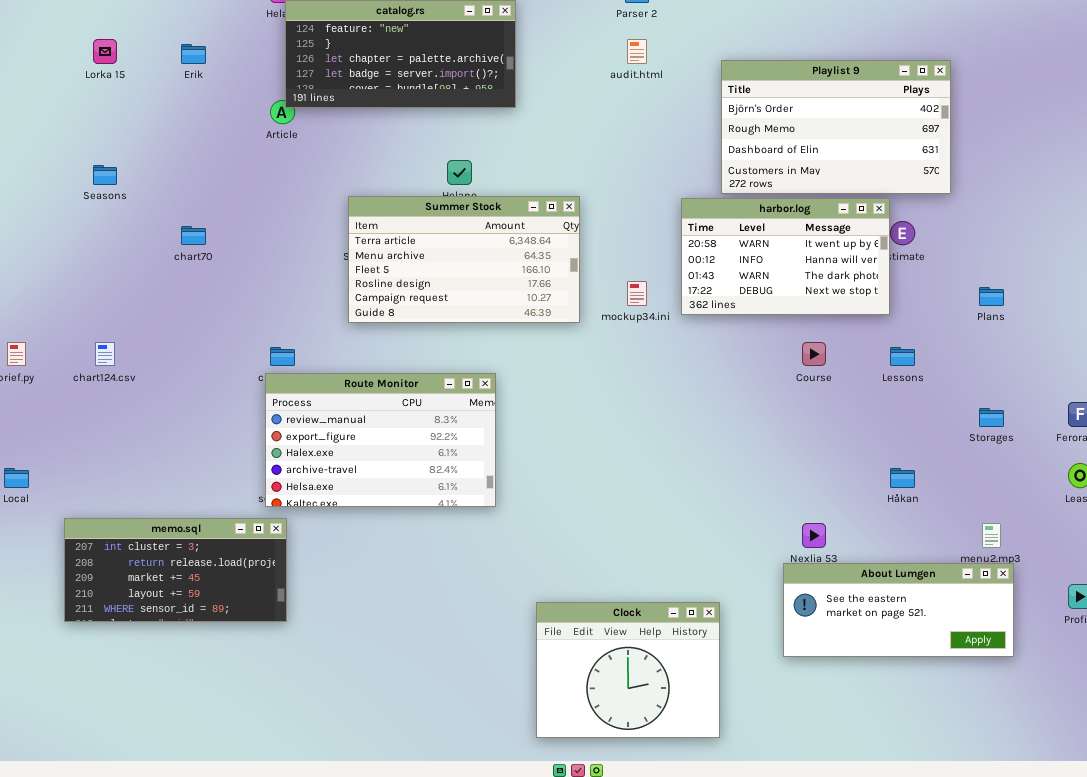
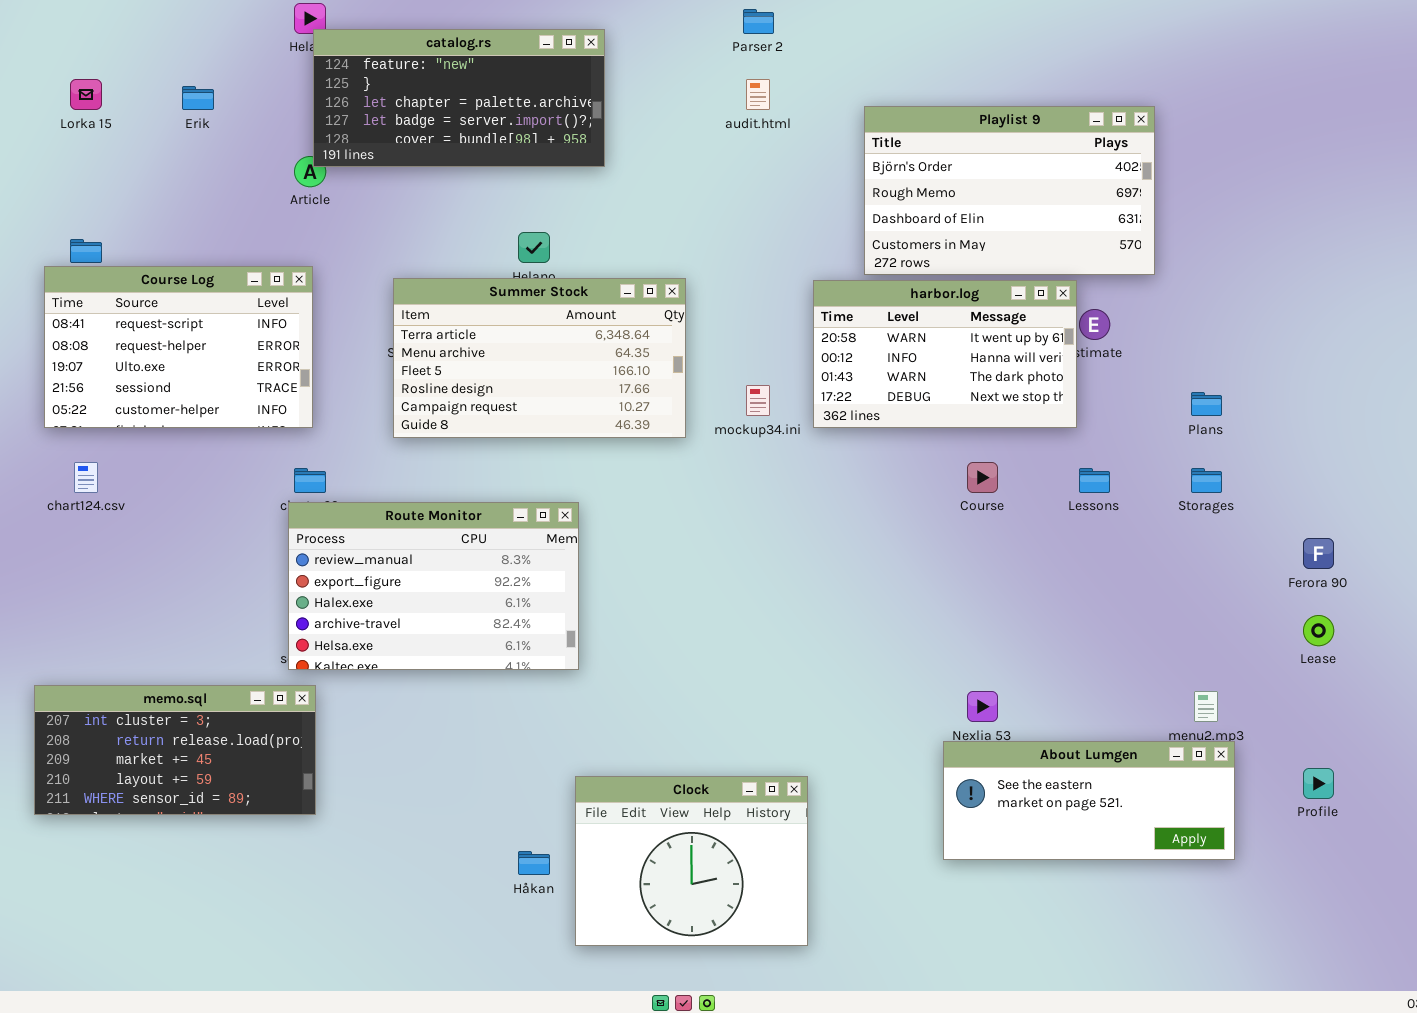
Course Log: none -> [44,266,313,428], opened
Storages: [979,408,1004,427] -> [1191,468,1222,493], moved
Håkan: [890,468,915,488] -> [518,851,550,875], moved
Clock: [536,602,720,738] -> [575,776,808,946], moved

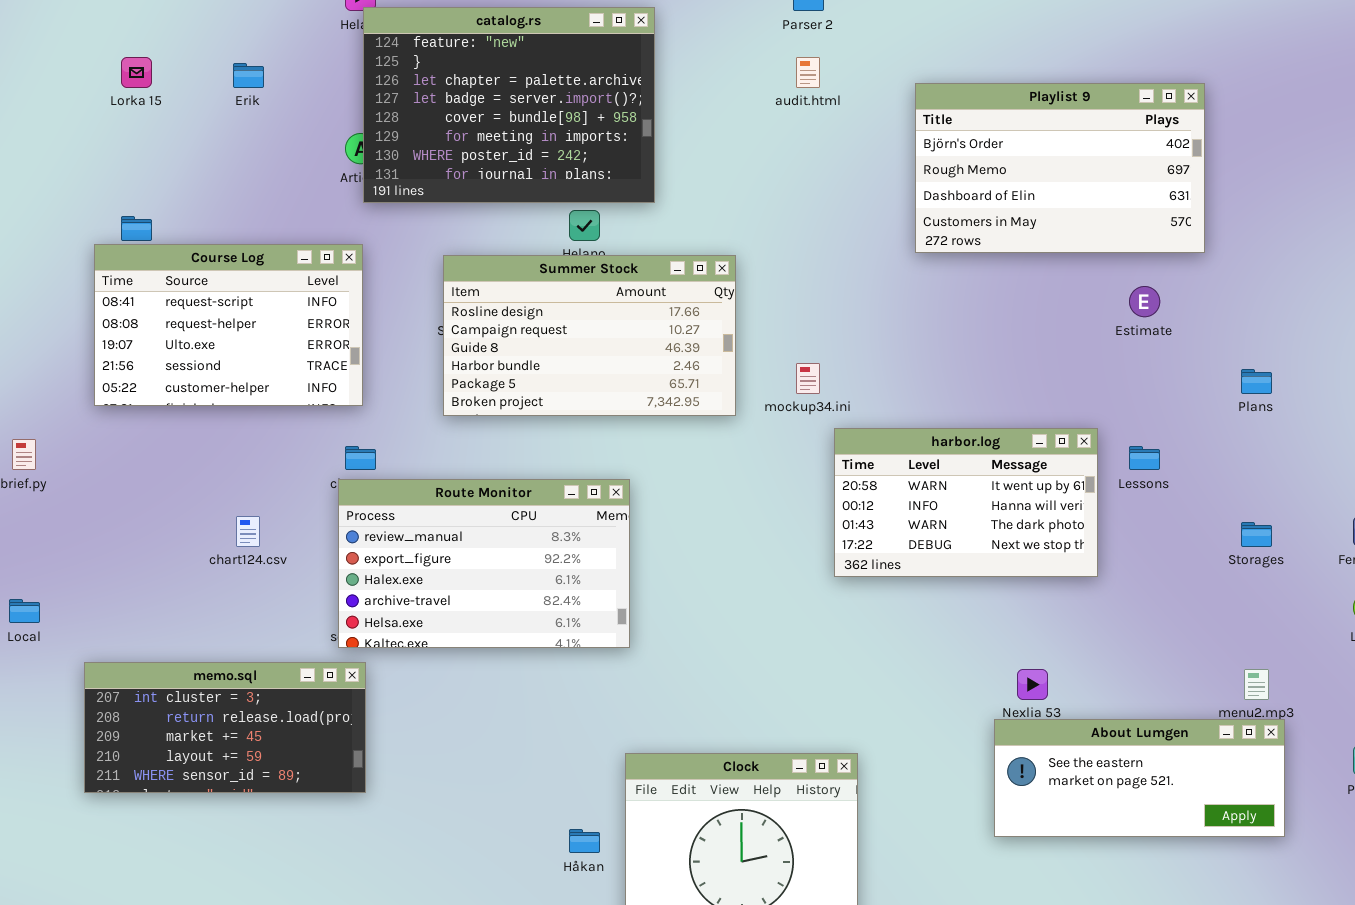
catalog.rs: [313,29,605,167] -> [363,7,655,203], resized
Summer Stock: [393,278,686,438] -> [443,255,736,416], scrolled down 3 rows
harbor.log: [813,280,1077,428] -> [834,428,1098,577], moved
chart124.csv: [74,462,98,493] -> [236,516,260,547], moved
Storages: [1191,468,1222,493] -> [1241,522,1272,547], moved

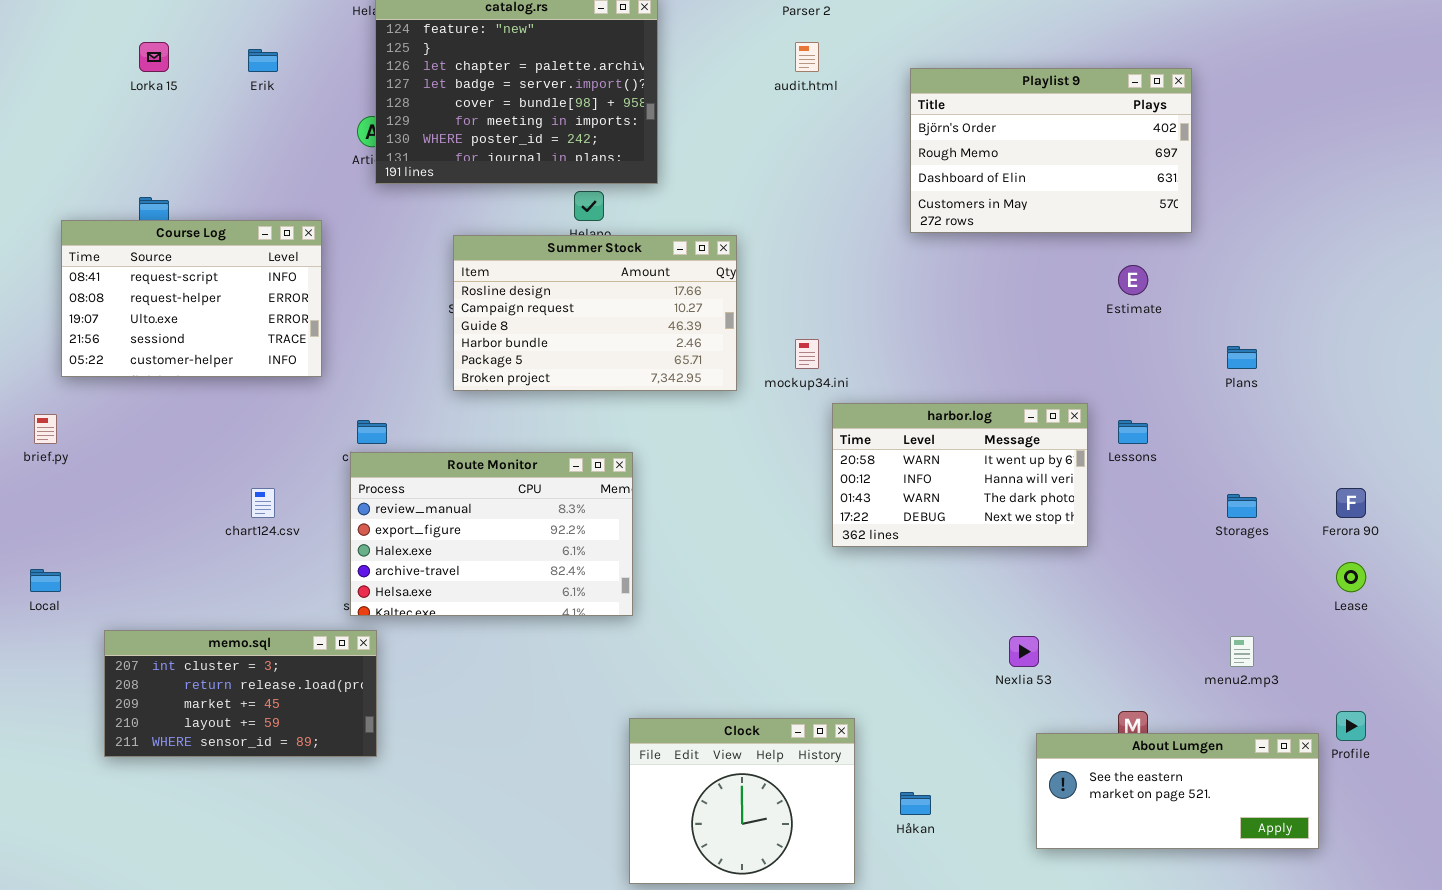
Course Log: [94,244,363,406] -> [61,220,322,377], moved
About Lumgen: [994,719,1285,837] -> [1036,733,1319,849], moved
Håkan: [569,829,600,853] -> [900,792,931,815], moved

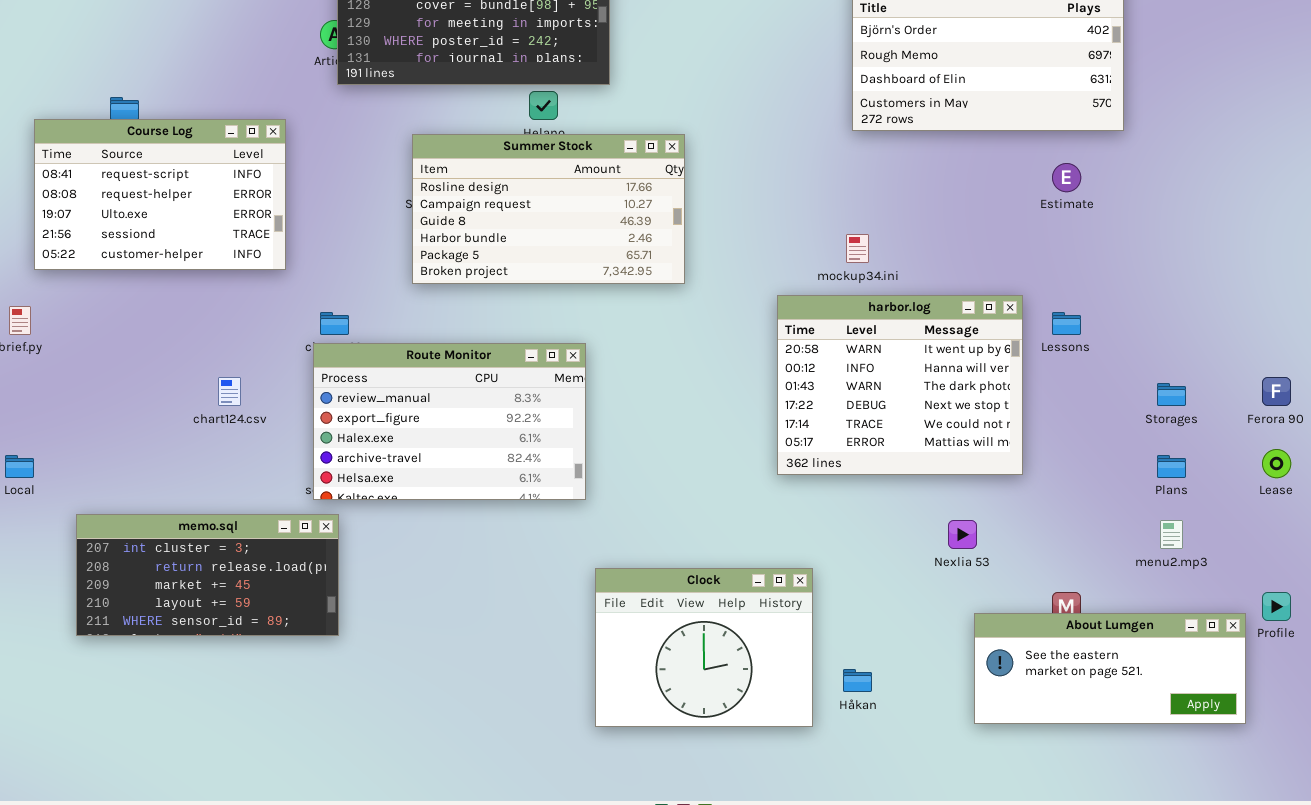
mockup34.ini: [795,339,819,369] -> [846,234,869,263], moved
Plans: [1227,346,1257,369] -> [1157,455,1186,478], moved
harbor.log: [832,403,1088,547] -> [777,295,1023,475], resized
Clock: [629,718,855,884] -> [595,568,813,727], moved

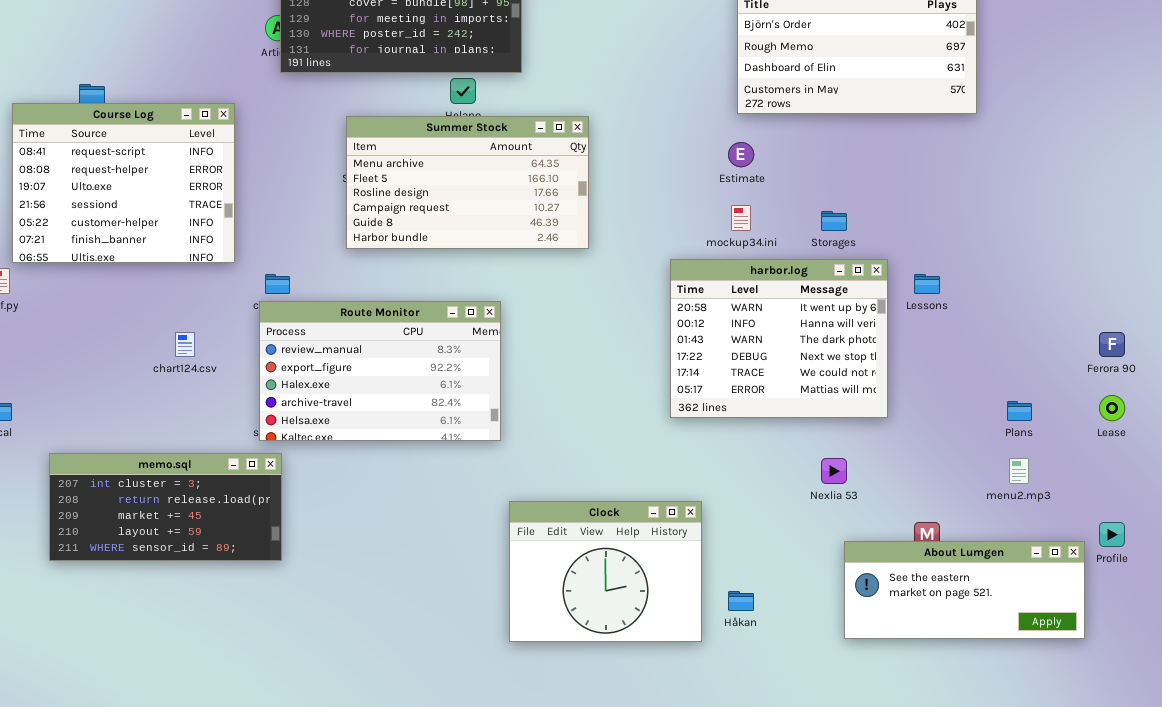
Course Log: [34,119,286,270] -> [12,103,235,263], resized
Summer Stock: [412,134,685,284] -> [346,116,589,249], scrolled up 2 rows
Estimate: [1052,163,1081,192] -> [728,142,754,167], moved
Storages: [1157,383,1186,406] -> [821,211,847,231], moved

